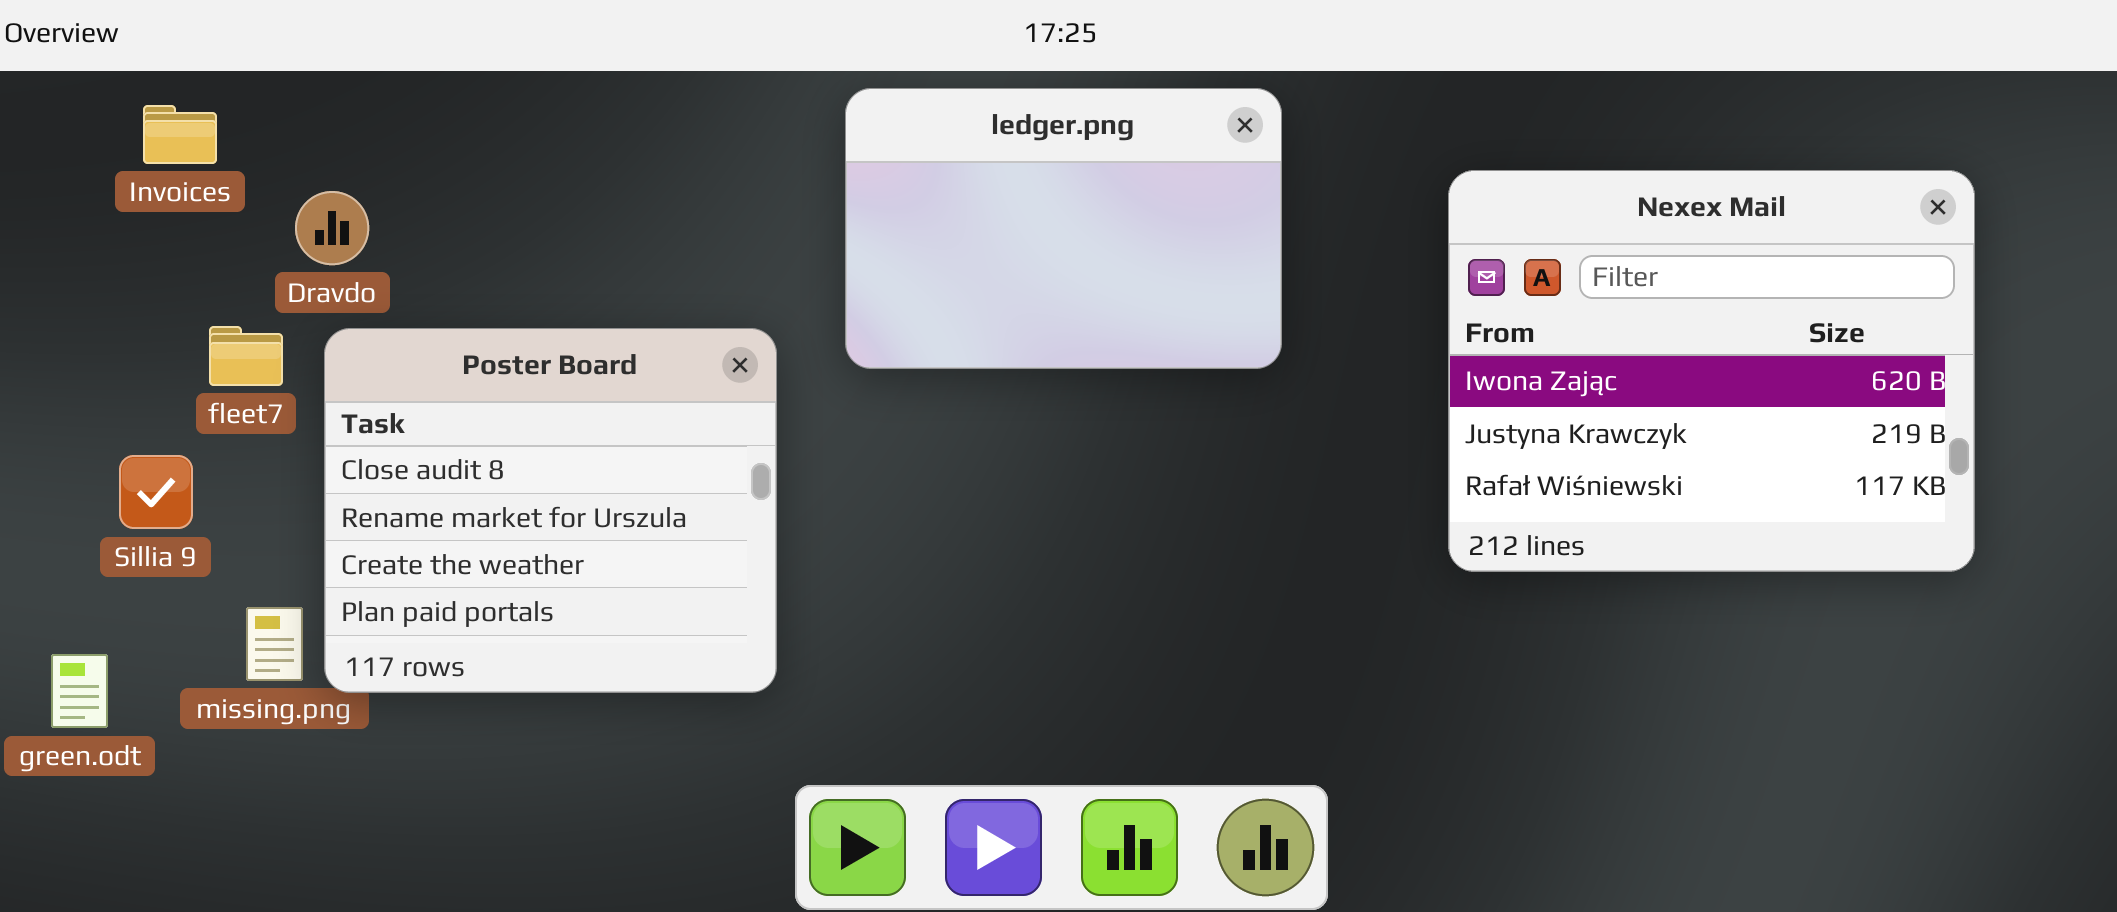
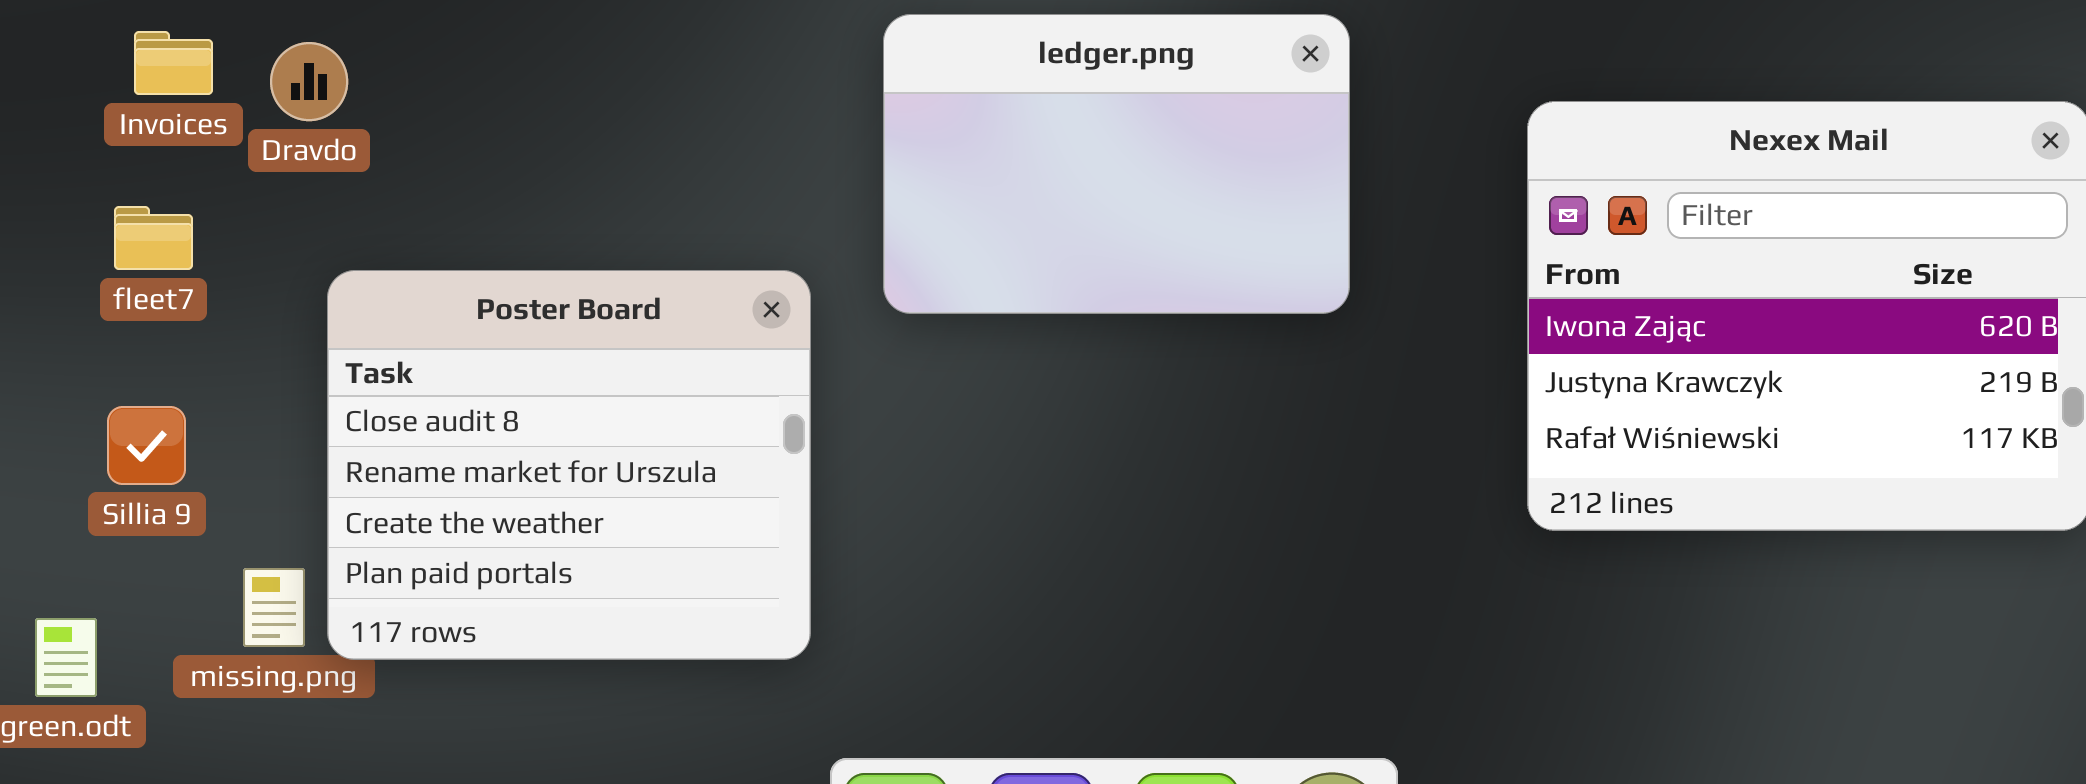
Dravdo: [295,191,369,265] -> [270,42,348,121], moved
fleet7: [209,326,283,386] -> [114,206,193,270], moved

